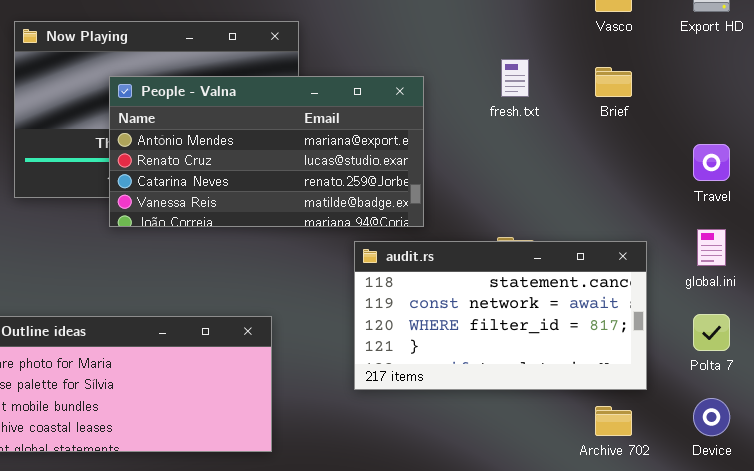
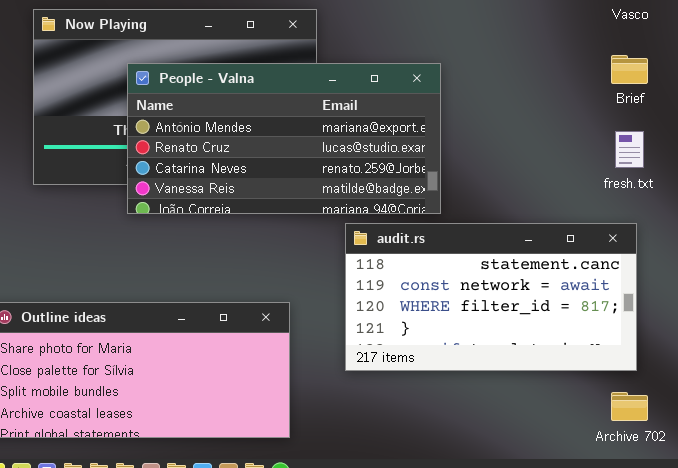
fresh.txt: [501,59,529,97] -> [615,131,644,168], moved
audit.rs: [354,241,647,390] -> [345,223,637,371], moved

